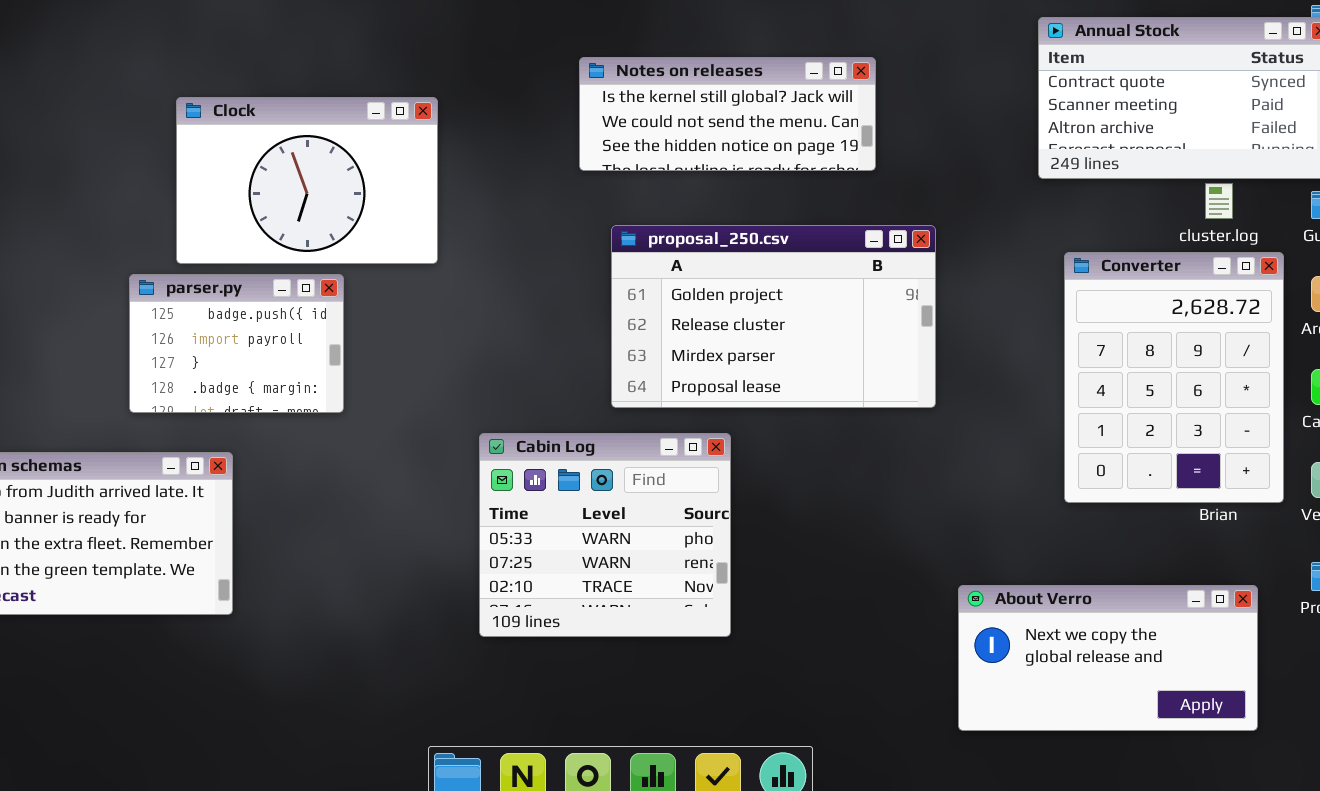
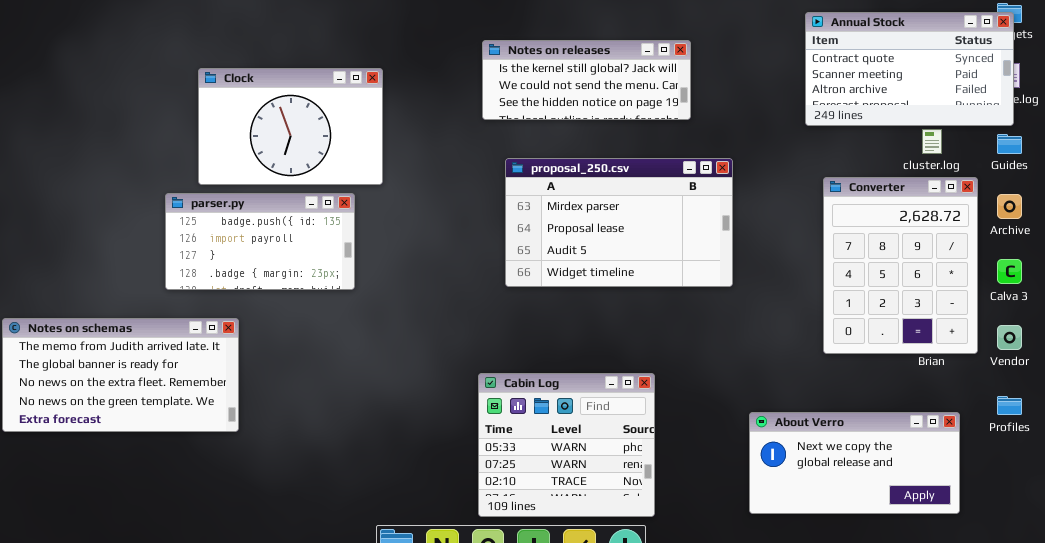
proposal_250.csv: [611,225,936,408] -> [505,158,733,287], scrolled down 2 rows
parser.py: [129,274,344,413] -> [165,193,355,290], resized
Cabin Log: [479,433,731,637] -> [478,373,655,517], moved

